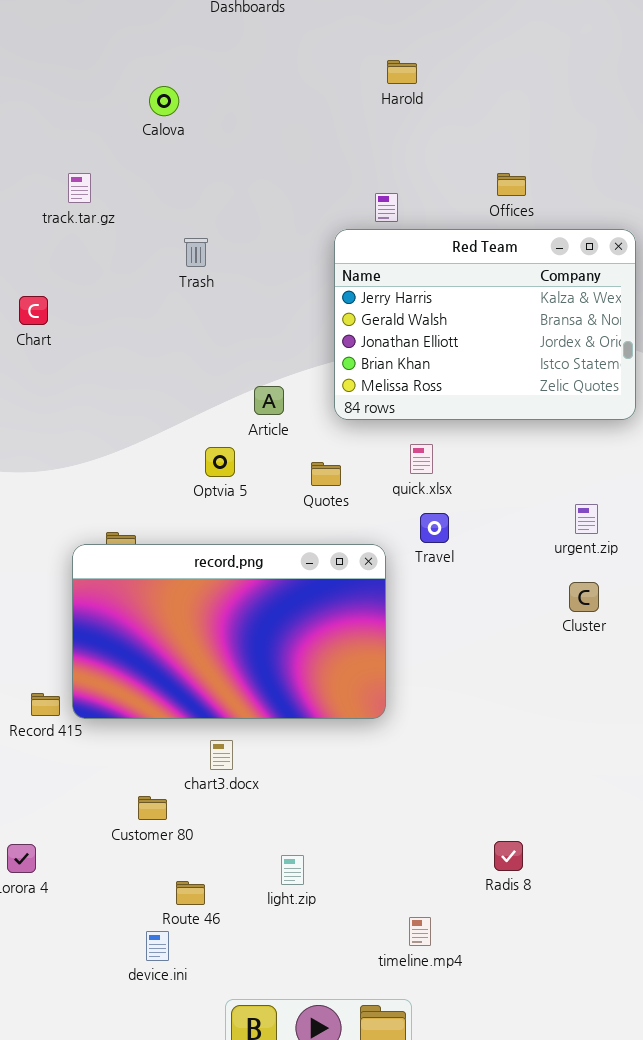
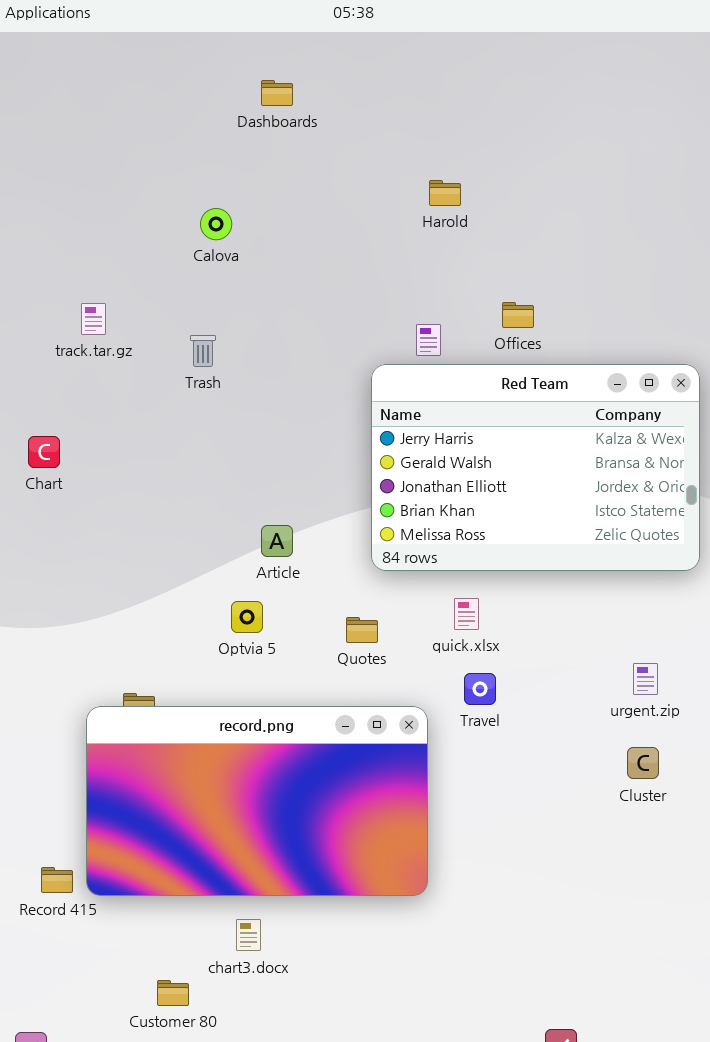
Calova: [149,86,179,116] -> [200,208,232,240], moved
Offices: [497,173,526,196] -> [502,302,534,328], moved
Trash: [184,238,208,267] -> [190,335,216,367], moved
Article: [254,386,284,415] -> [261,525,293,557], moved

